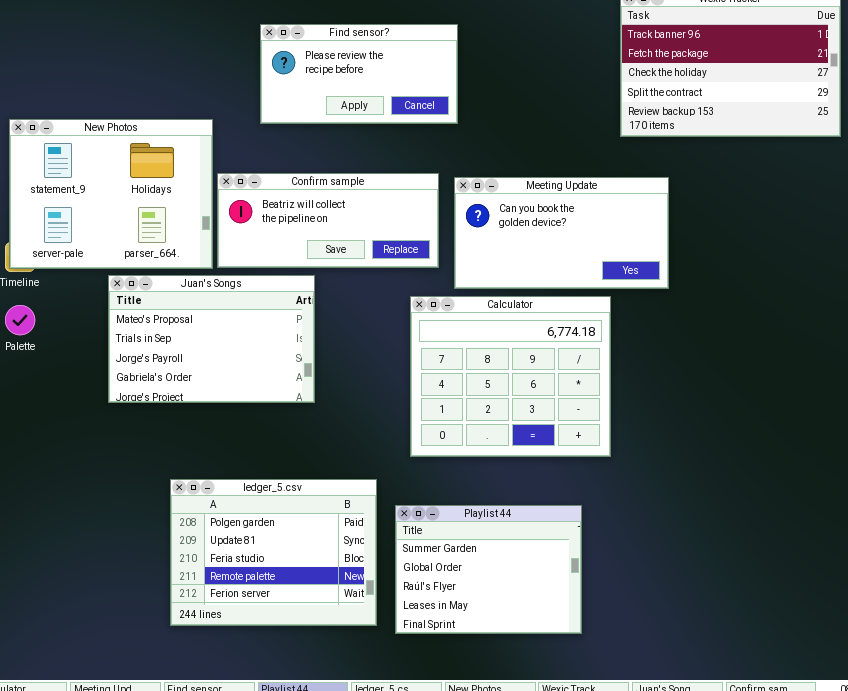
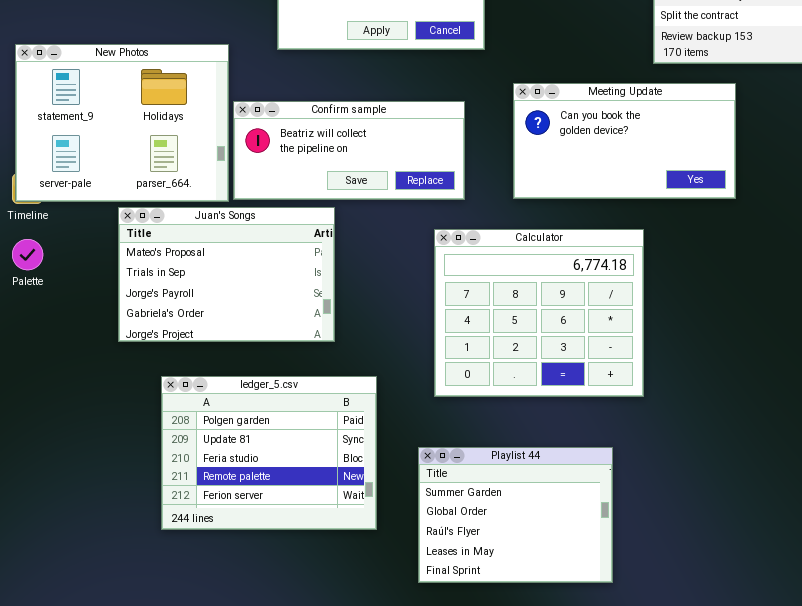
Meeting Update: [454,177,669,289] -> [513,83,736,199], moved
ledger_5.csv: [170,479,377,626] -> [161,376,377,530], moved

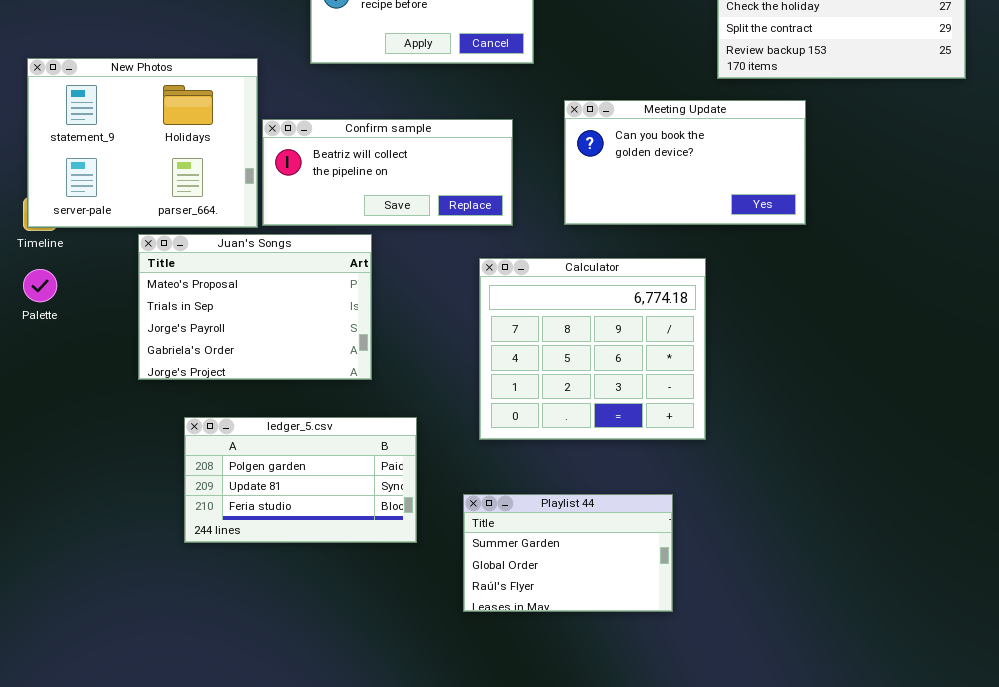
ledger_5.csv: [161,376,377,530] -> [184,417,417,543], resized
Playlist 44: [418,447,613,583] -> [463,494,673,612], resized

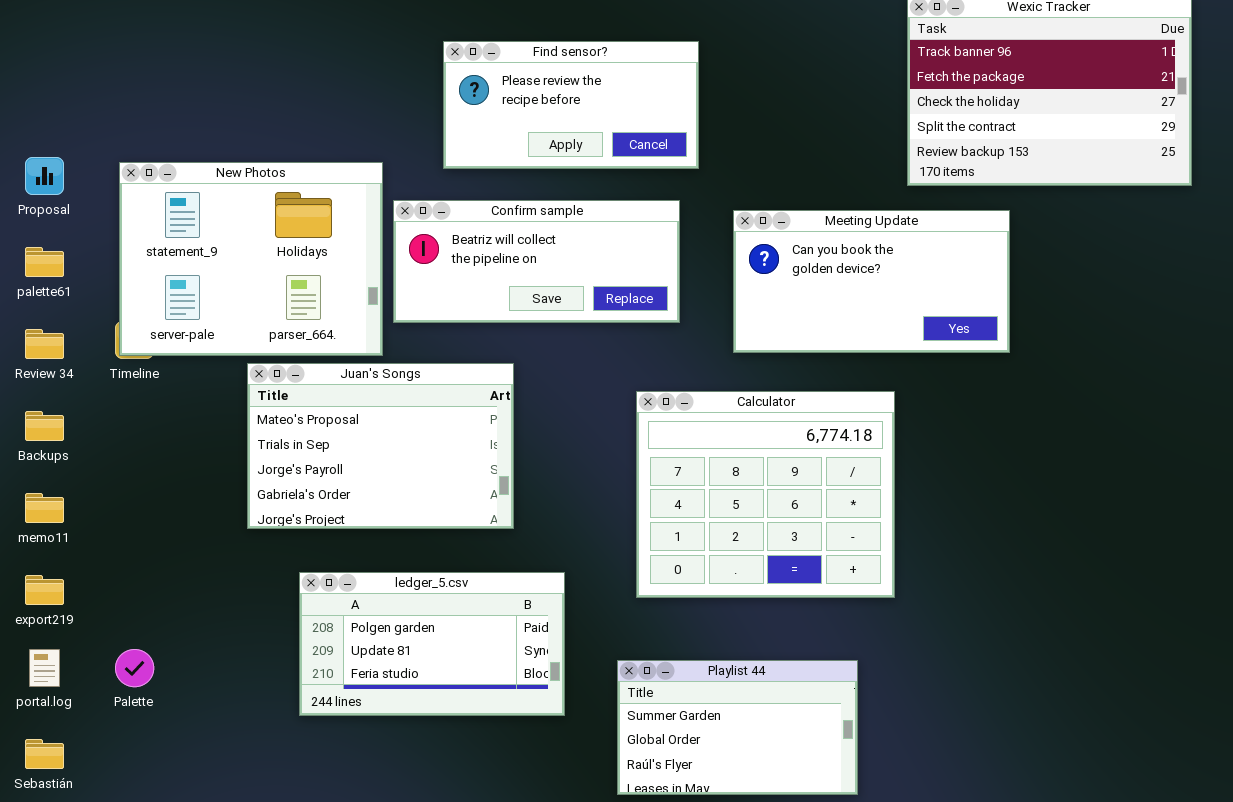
Confirm sample: [262,119,513,226] -> [393,200,680,323], moved
Palette: [23,269,57,302] -> [115,649,154,687], moved

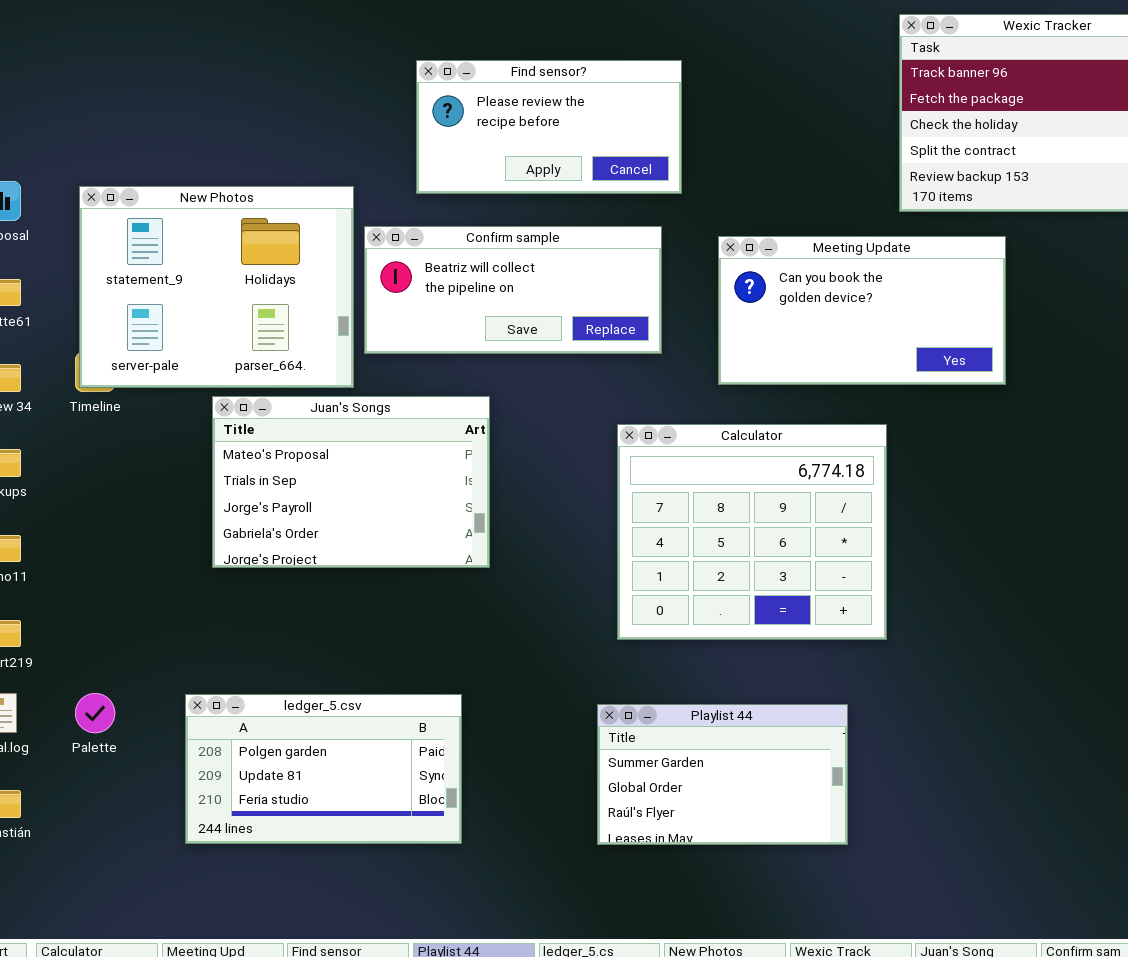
ledger_5.csv: [299,572,565,716] -> [185,694,462,844], moved

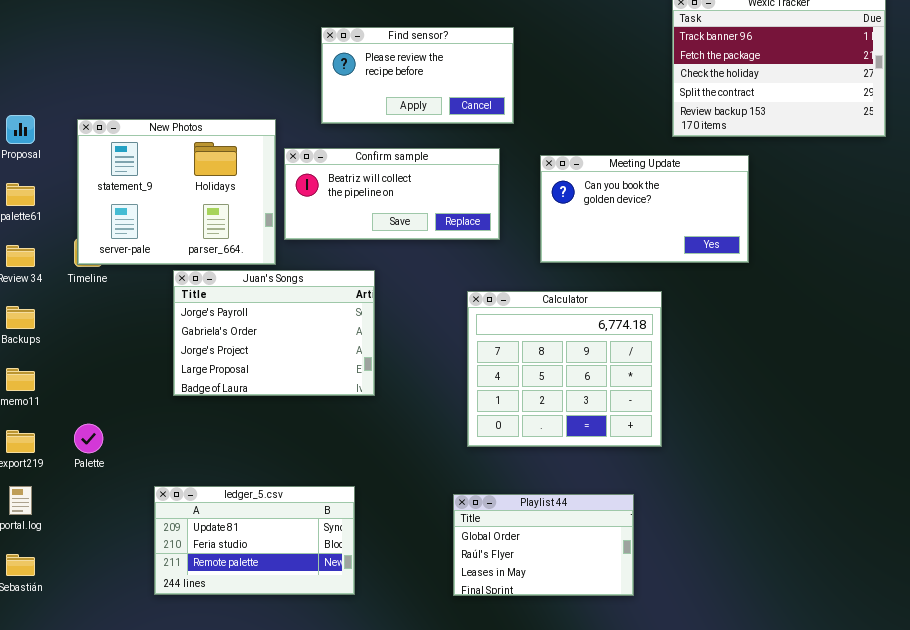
Juan's Songs: [212,396,490,568] -> [173,270,375,396], scrolled down 2 rows
Palette: [75,693,115,733] -> [74,424,103,453], moved
ledger_5.csv: [185,694,462,844] -> [154,486,355,595], scrolled down 1 row
Playlist 44: [597,704,848,845] -> [453,494,634,596], scrolled down 1 row

